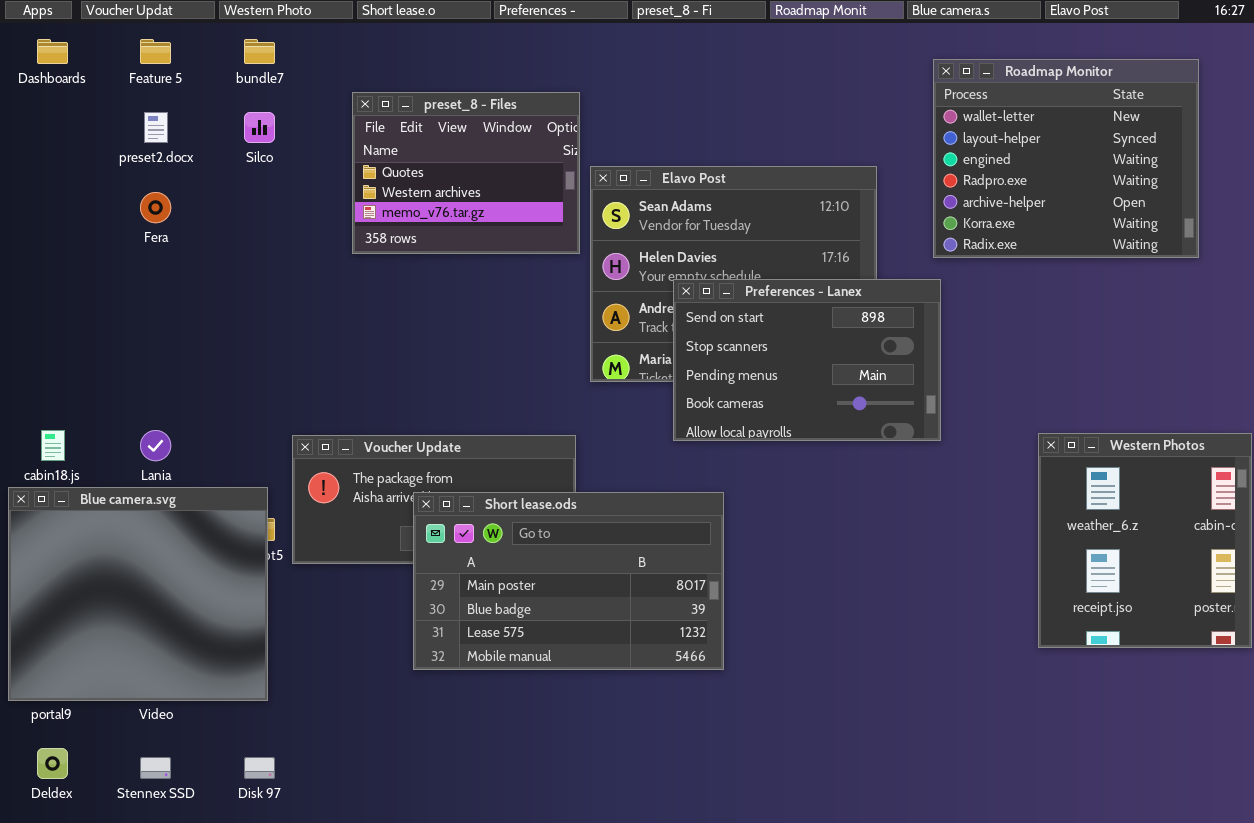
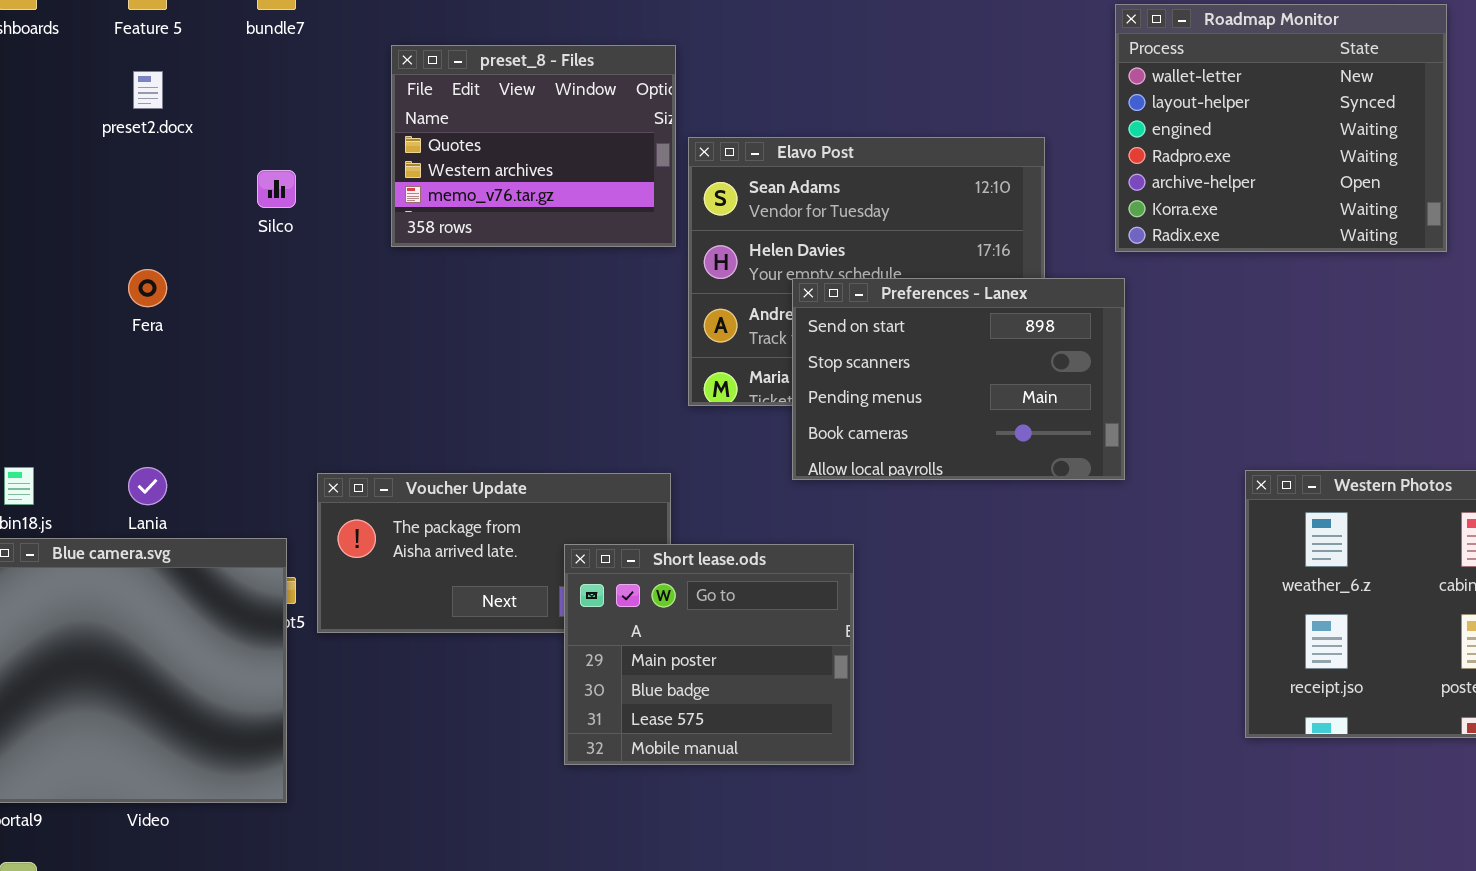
Silco: [244,112,275,143] -> [257,170,296,208], moved
Fera: [140,192,171,223] -> [128,269,167,307], moved
Short lease.ods: [413,492,724,670] -> [564,544,854,765], resized

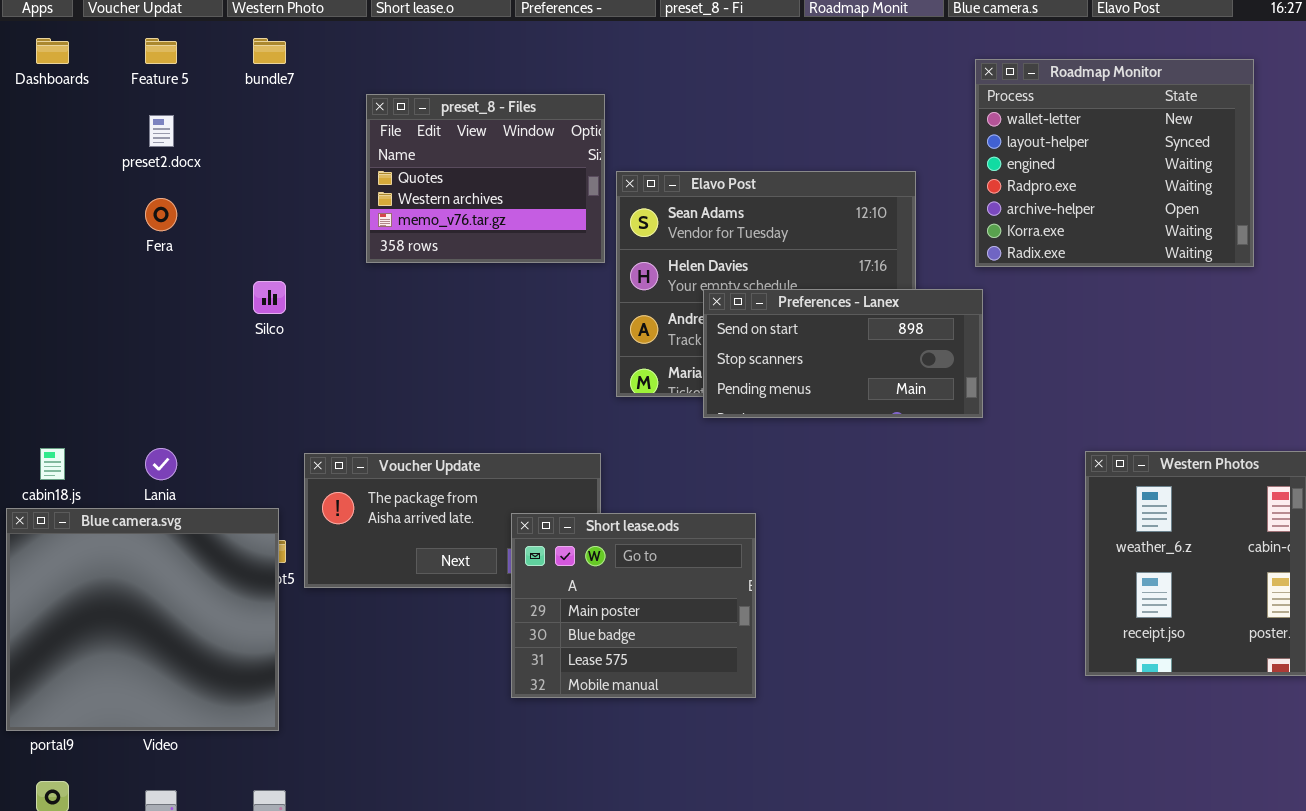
Silco: [257,170,296,208] -> [253,281,286,314], moved
Fera: [128,269,167,307] -> [145,198,177,231], moved
Preferences - Lanex: [792,278,1125,480] -> [703,289,983,418], resized

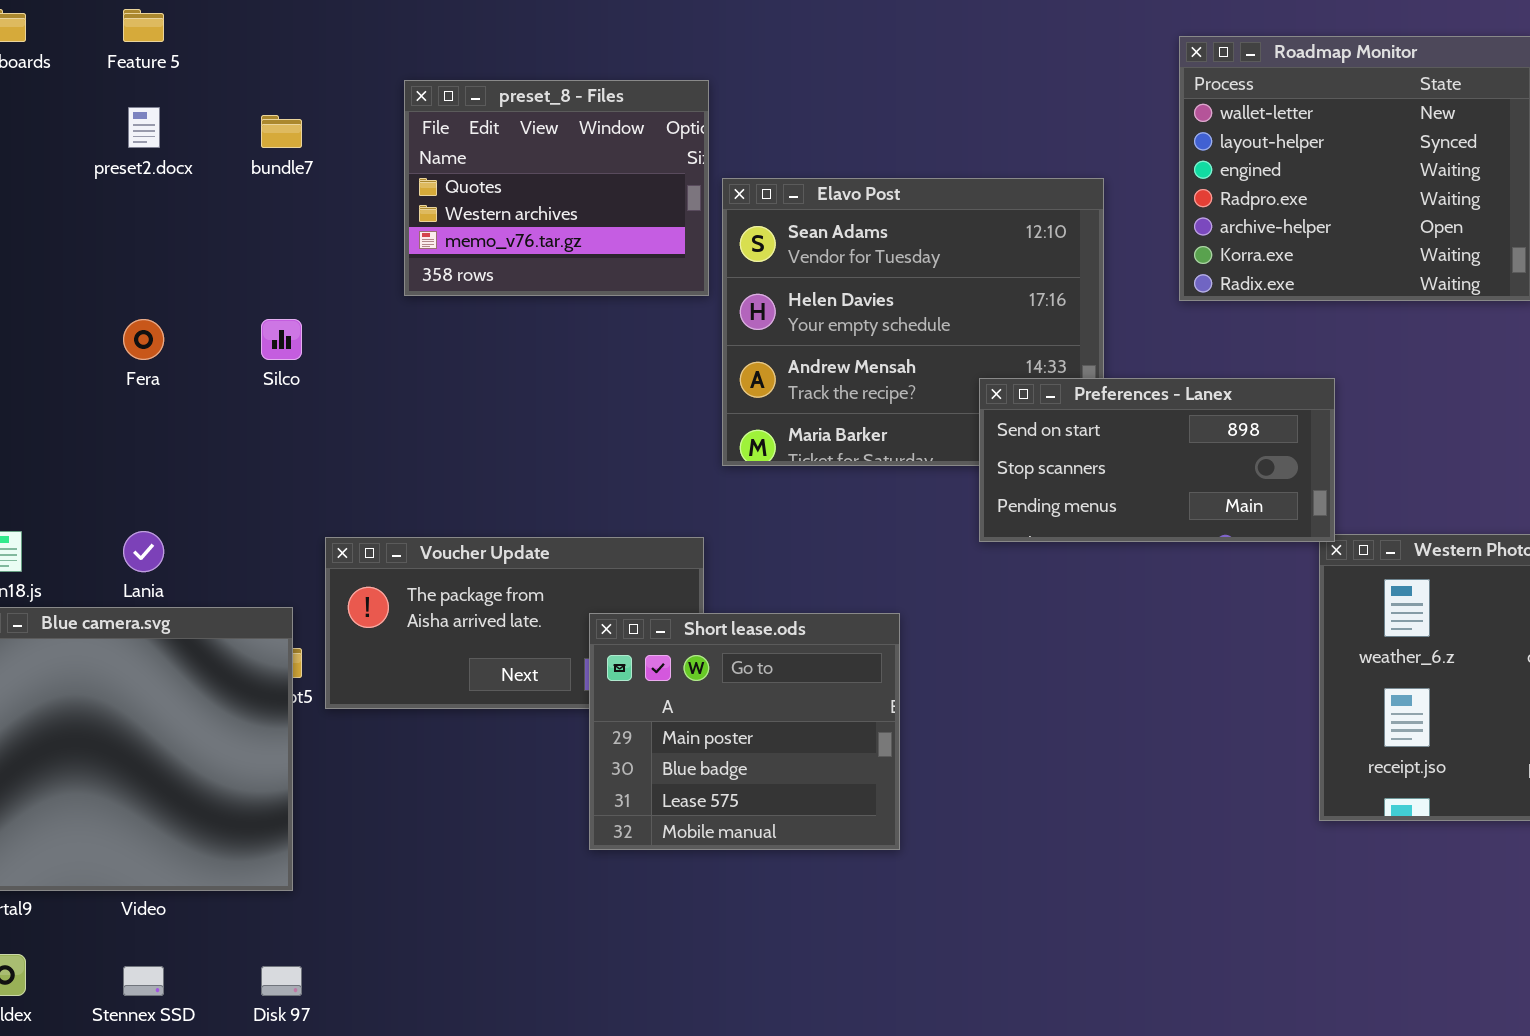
bundle7: [253,38,286,64] -> [261,115,302,148], moved
Fera: [145,198,177,231] -> [123,319,164,360], moved
Preferences - Lanex: [703,289,983,418] -> [979,378,1335,542], moved

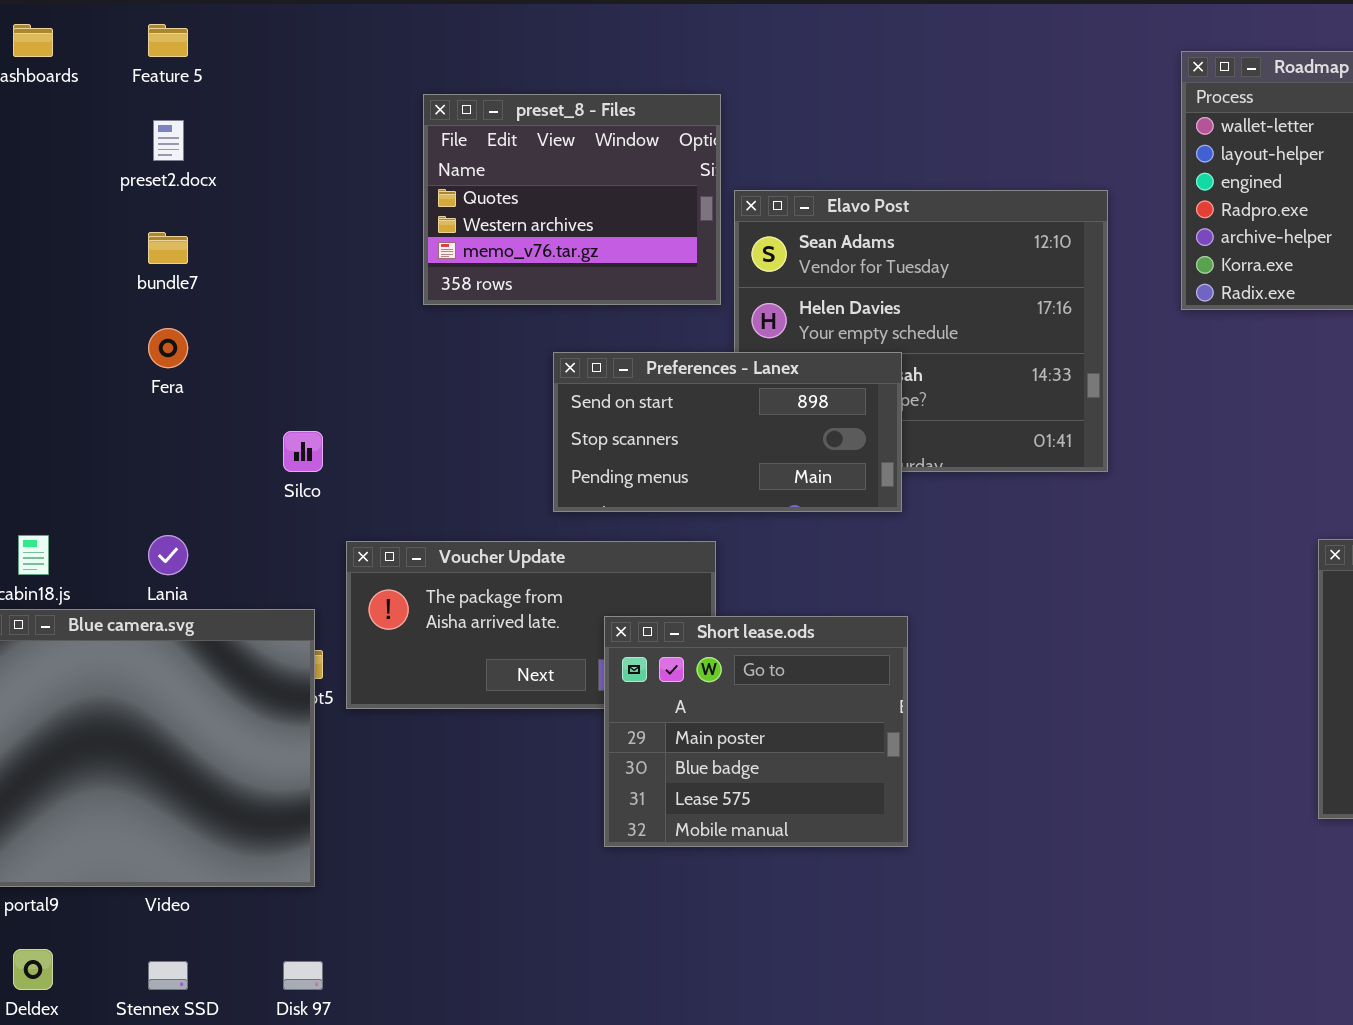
bundle7: [261,115,302,148] -> [148,232,188,264], moved
Silco: [261,319,302,360] -> [283,431,323,472], moved
Preferences - Lanex: [979,378,1335,542] -> [553,352,902,512], moved

